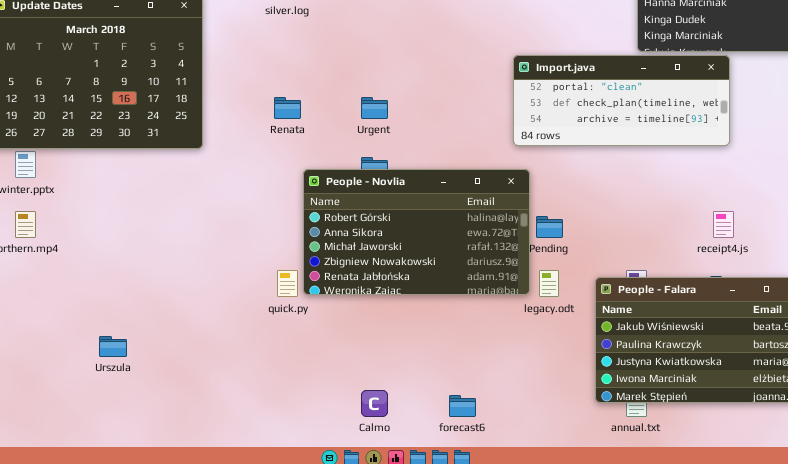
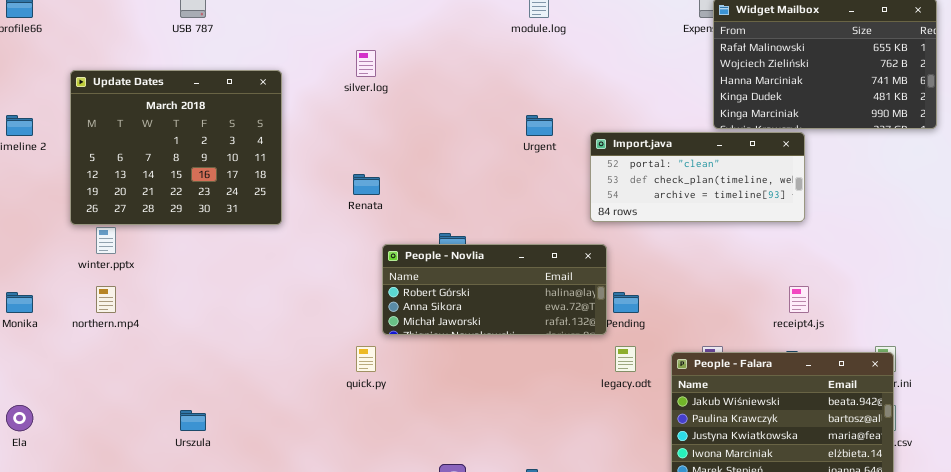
Urgent: [361,97,388,119] -> [526,115,553,136], moved
People - Novlia: [303,169,530,295] -> [382,244,607,335], resized

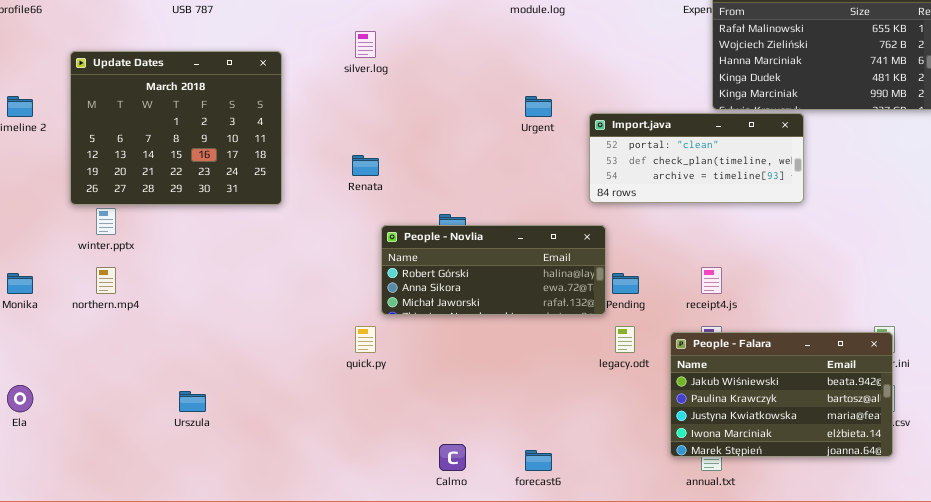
receipt4.js: [789,286,809,313] -> [701,267,722,294], moved

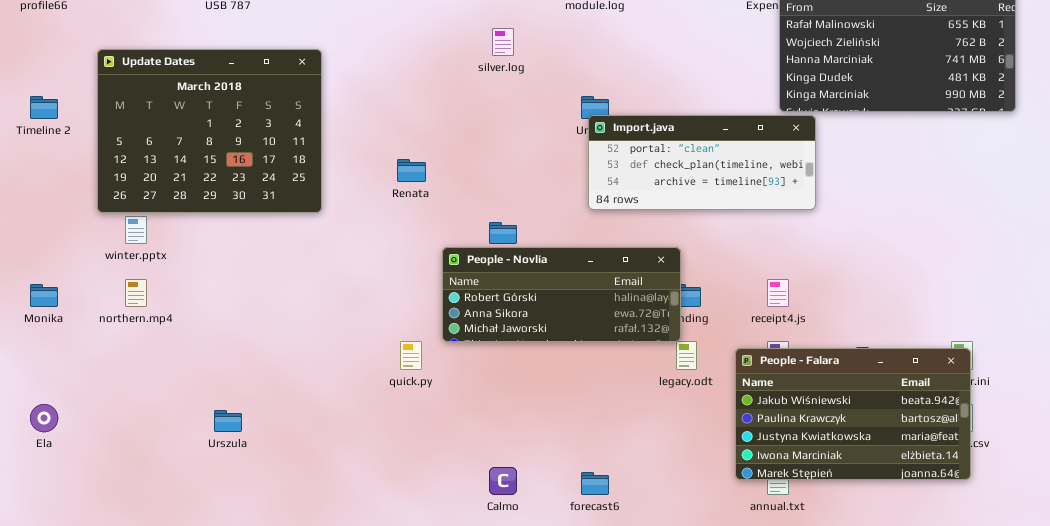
silver.log: [355,31,376,58] -> [492,28,514,56], moved
Import.java: [589,113,804,203] -> [588,115,816,210], moved
People - Novlia: [381,225,606,315] -> [442,247,681,342], moved

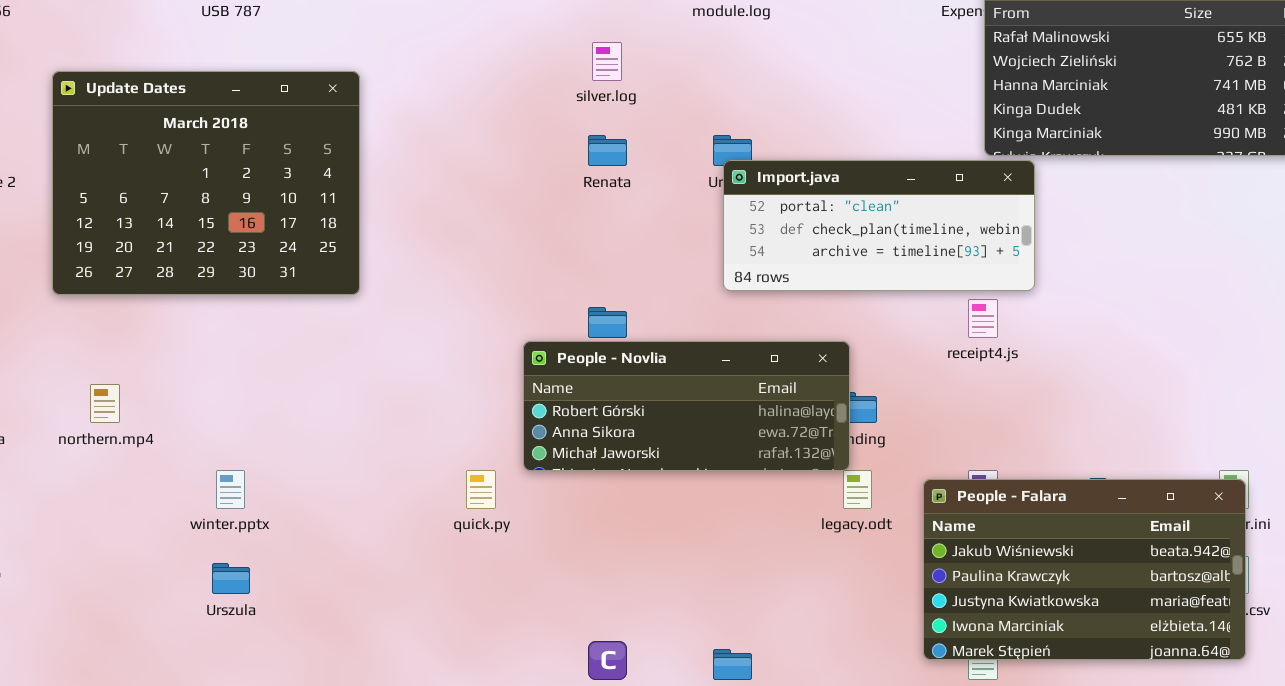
Renata: [397,159,426,182] -> [588,135,627,166], moved
winter.pptx: [125,216,147,244] -> [216,470,245,509], moved
receipt4.js: [767,279,789,307] -> [968,299,998,338], moved

